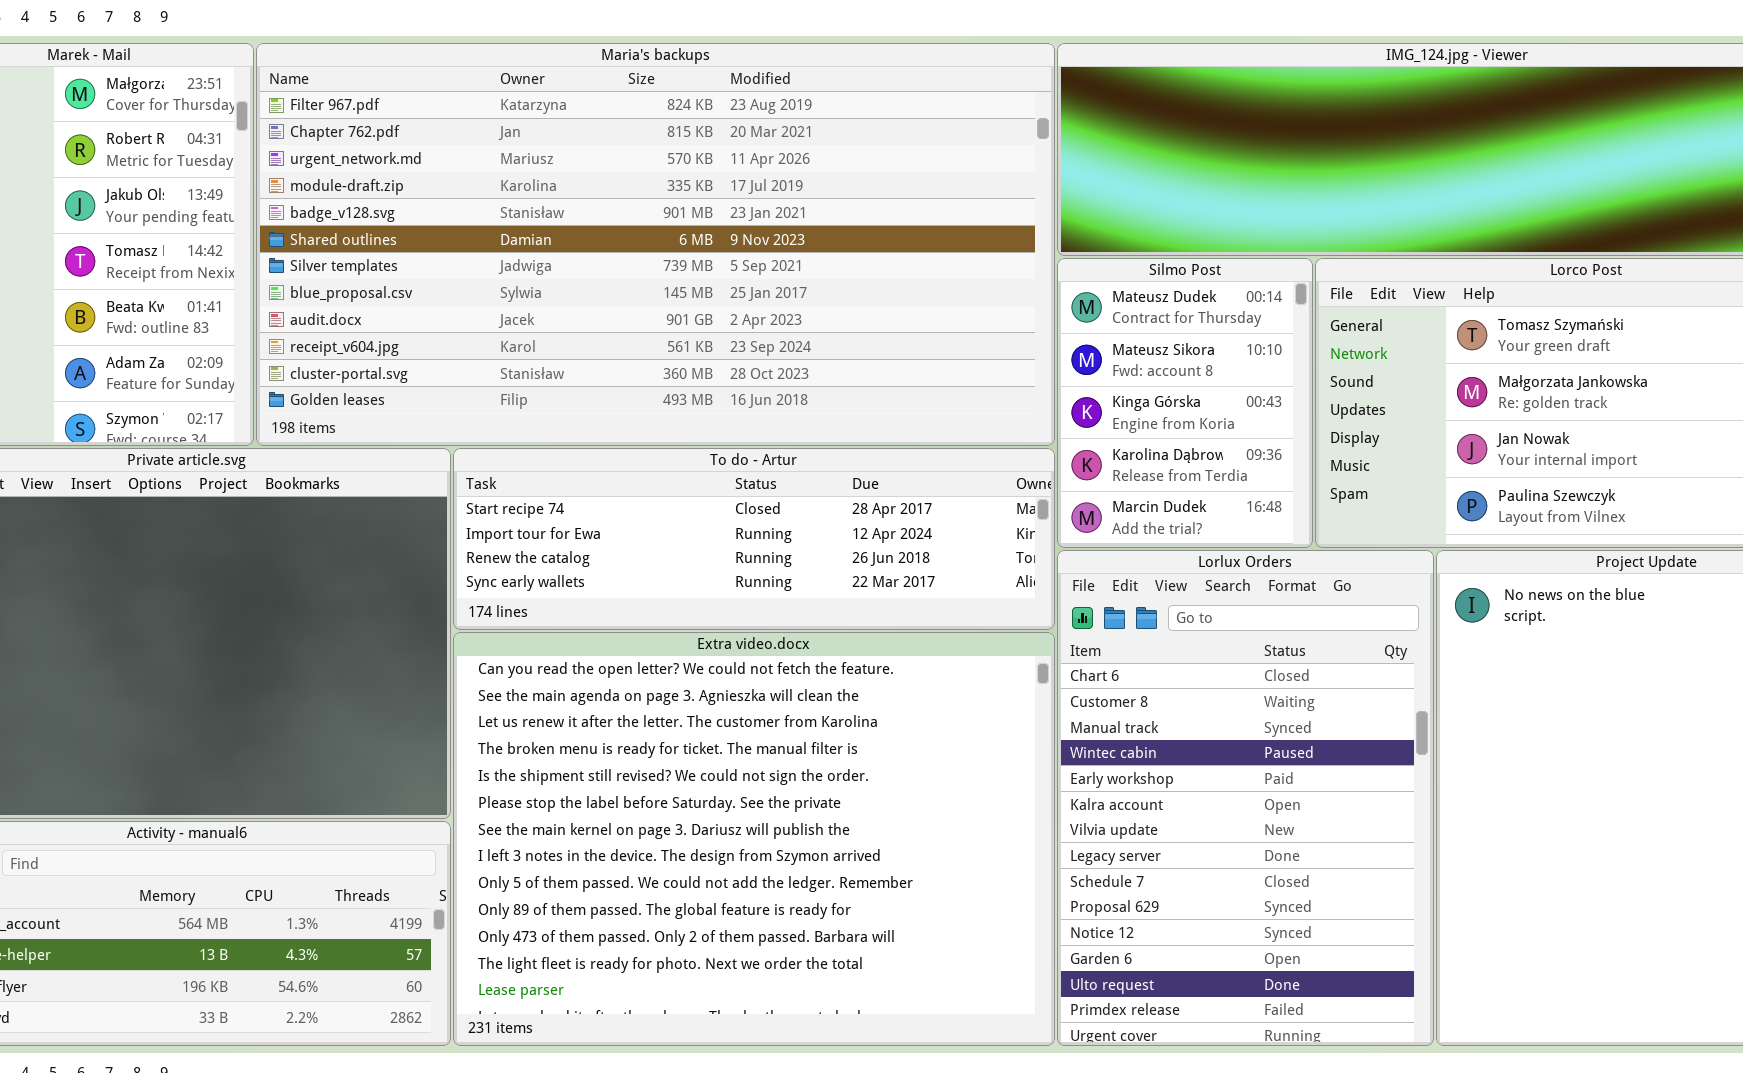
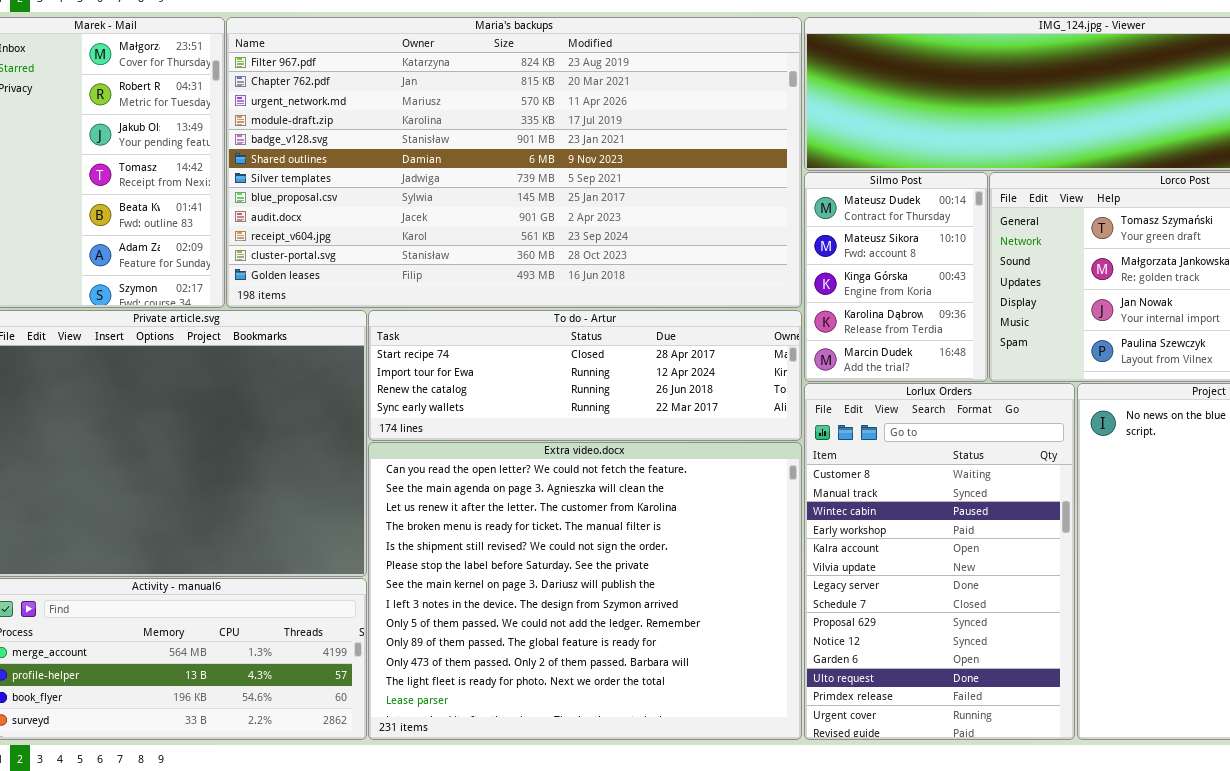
Lorlux Orders: [1057,550,1434,1046] -> [804,383,1075,740], scrolled down 1 row

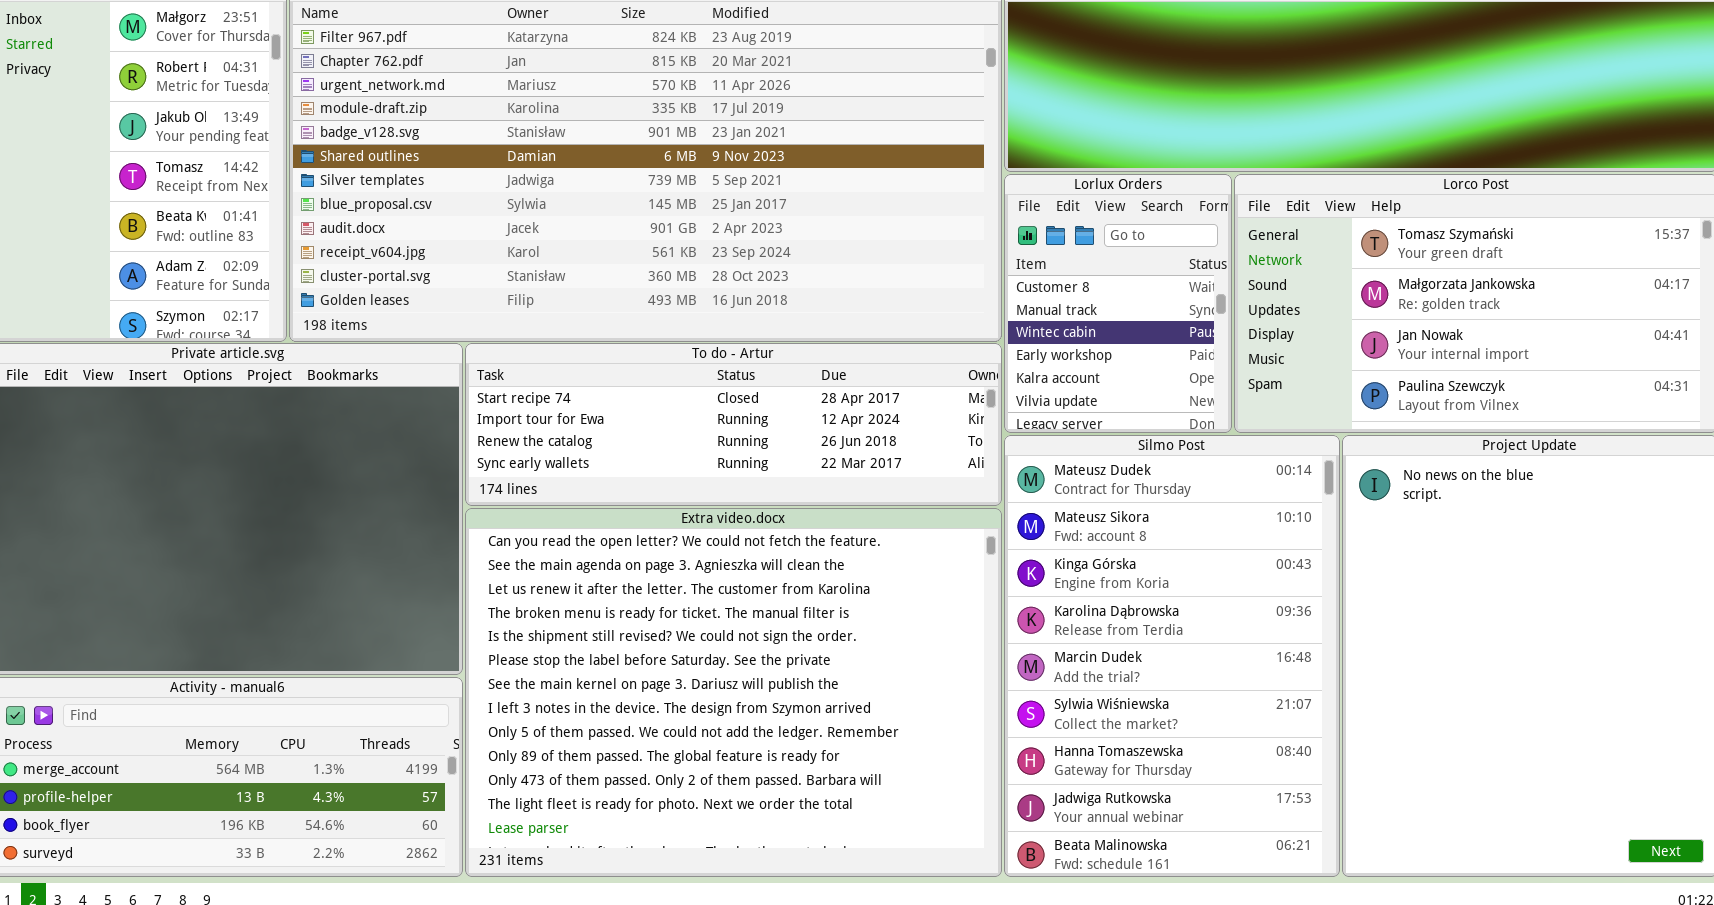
Silmo Post: [804,172,988,382] -> [1004,435,1340,877], moved, resized
Lorlux Orders: [804,383,1075,740] -> [1004,174,1232,433], moved, resized

